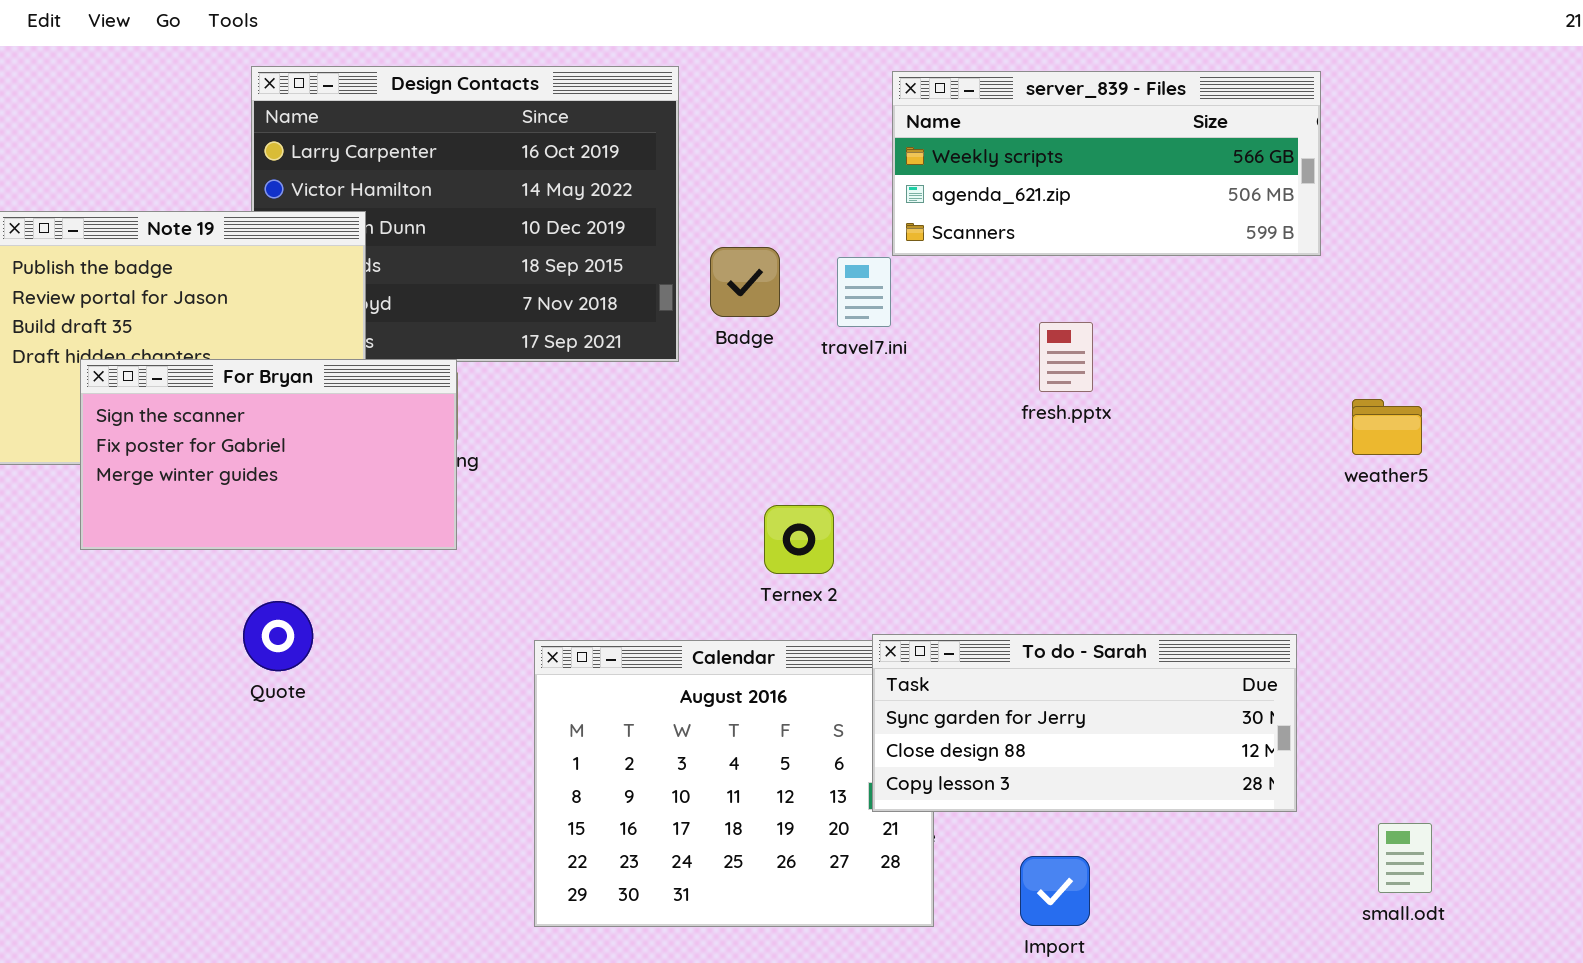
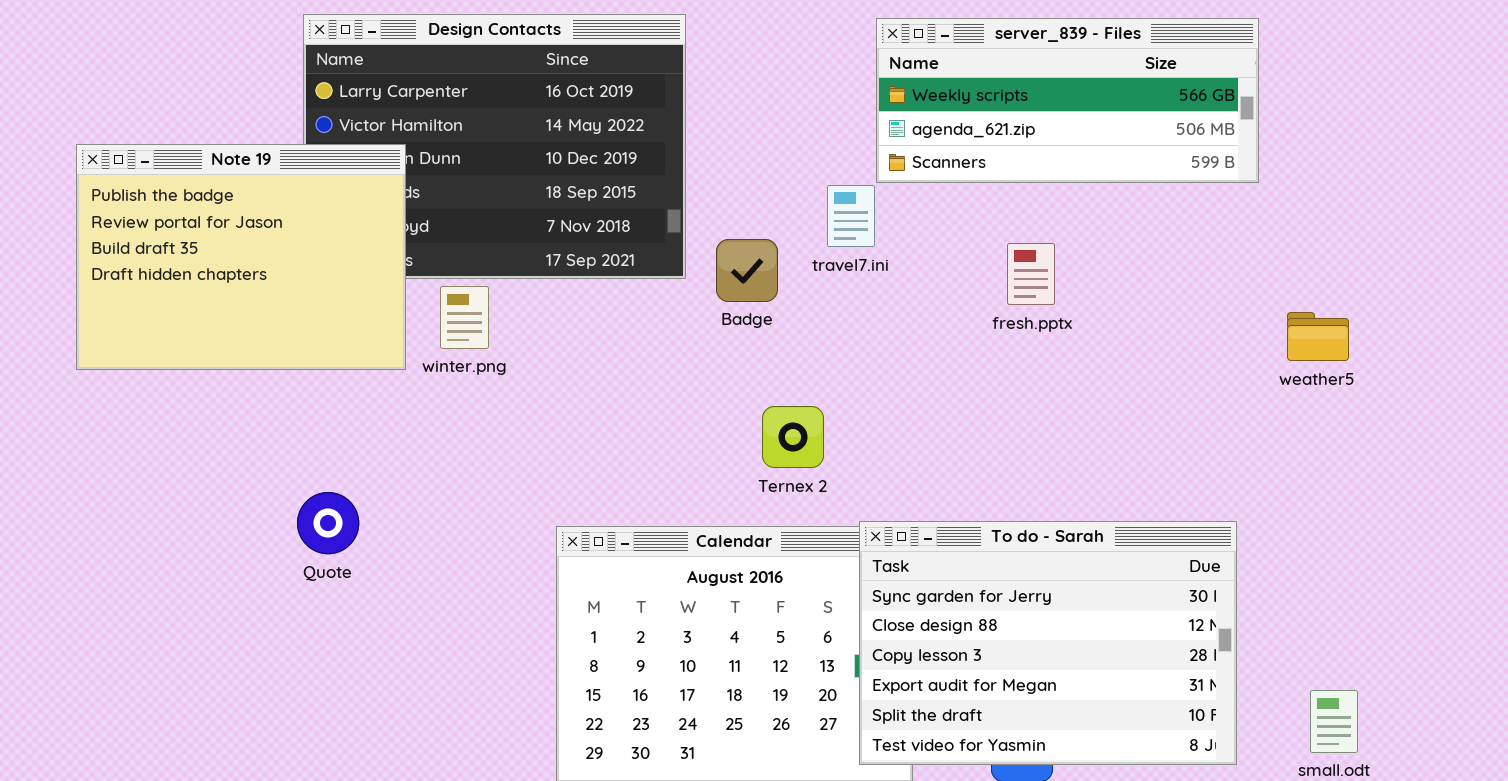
Badge: [710,247,780,317] -> [716,239,778,302], moved
For Bryan: [80,359,457,550] -> none, closed
To do - Sarah: [872,634,1297,812] -> [859,521,1237,765], resized

